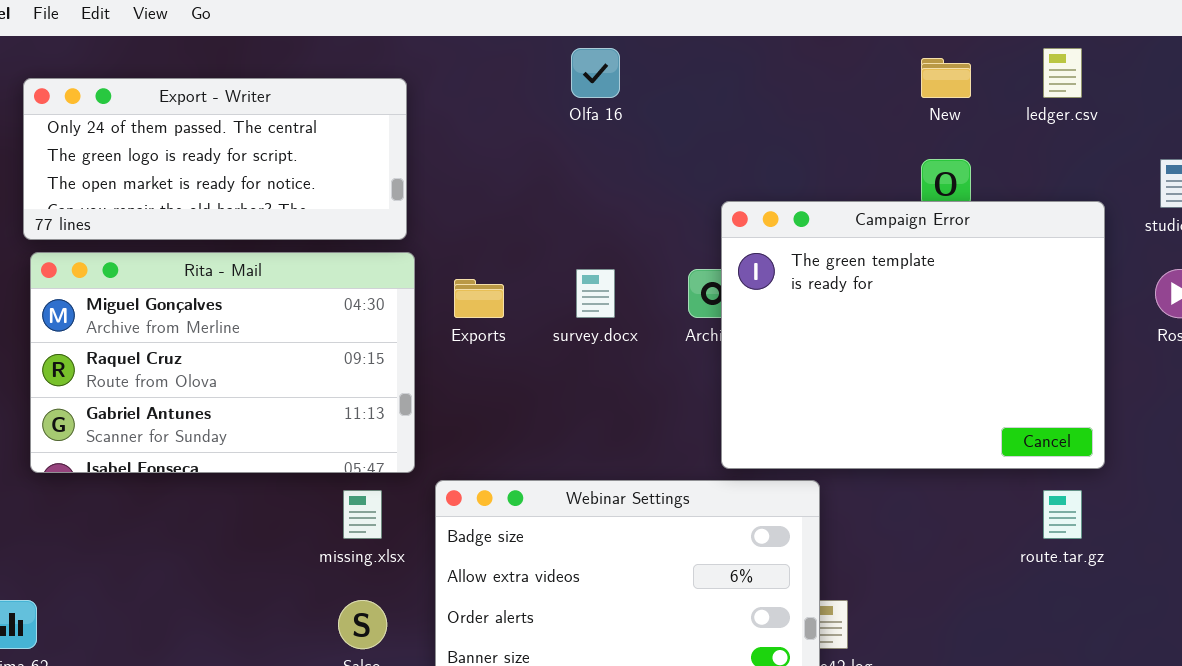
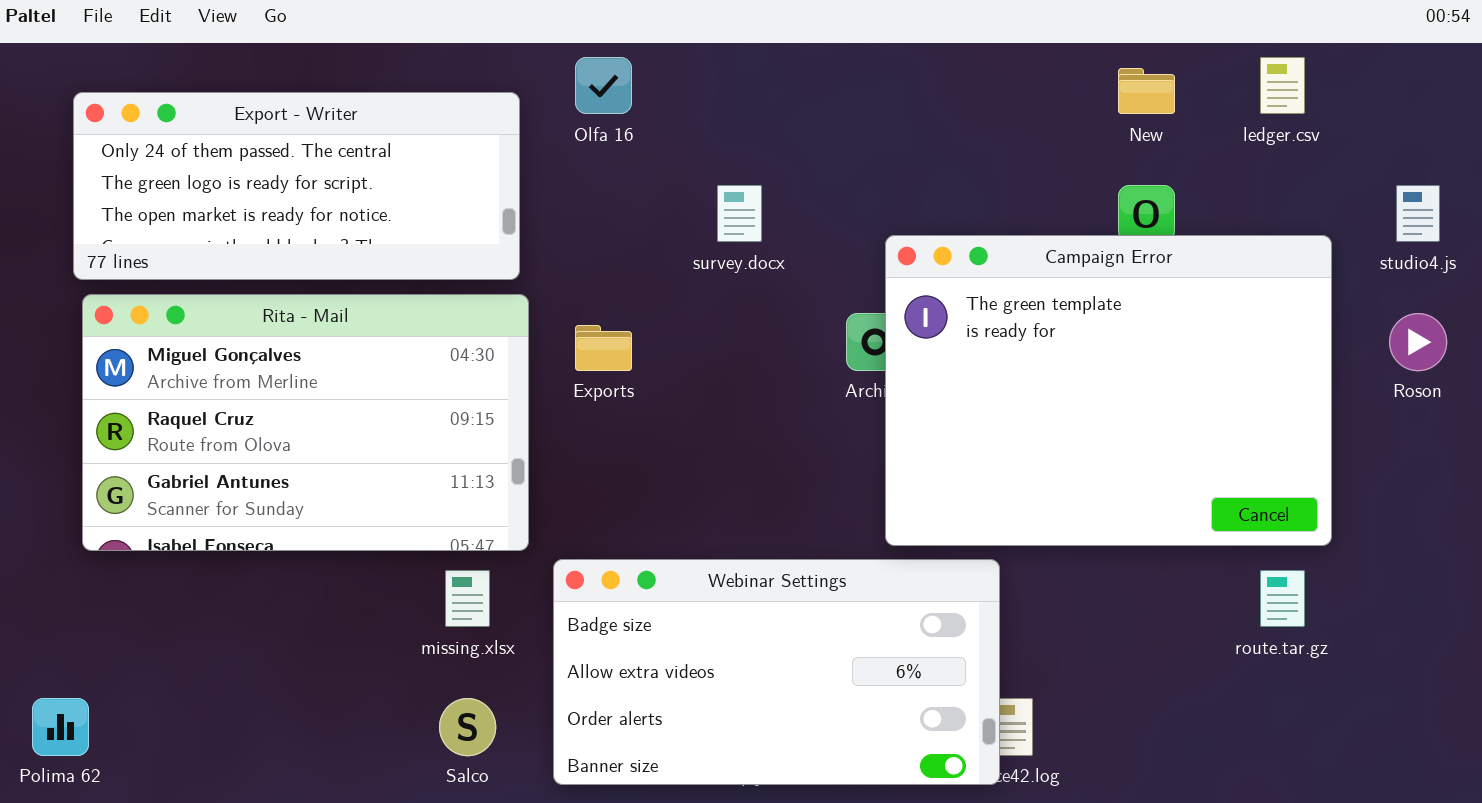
Olfa 16: [571,48,620,98] -> [575,57,632,114], moved
survey.docx: [576,269,615,318] -> [717,185,762,242], moved

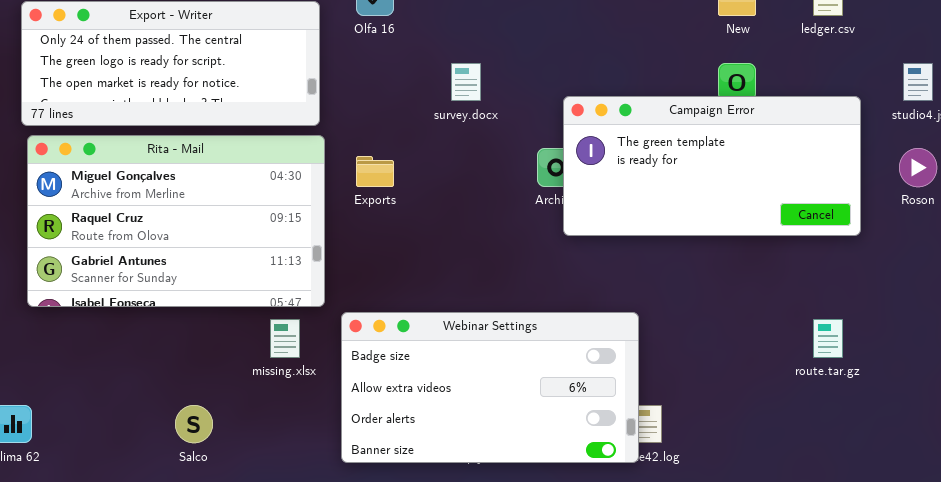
Campaign Error: [885,235,1332,546] -> [563,96,861,236], resized
Salco: [439,698,496,756] -> [175,405,213,443], moved

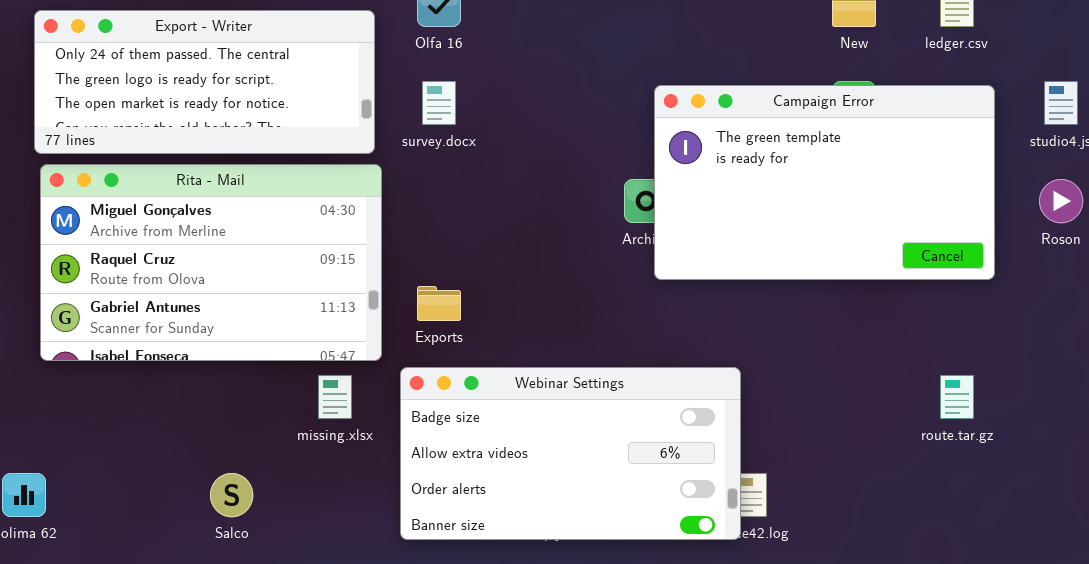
survey.docx: [451,63,481,101] -> [422,81,456,125], moved
Campaign Error: [563,96,861,236] -> [654,85,995,280], resized
Exports: [356,156,394,187] -> [417,286,461,321], moved

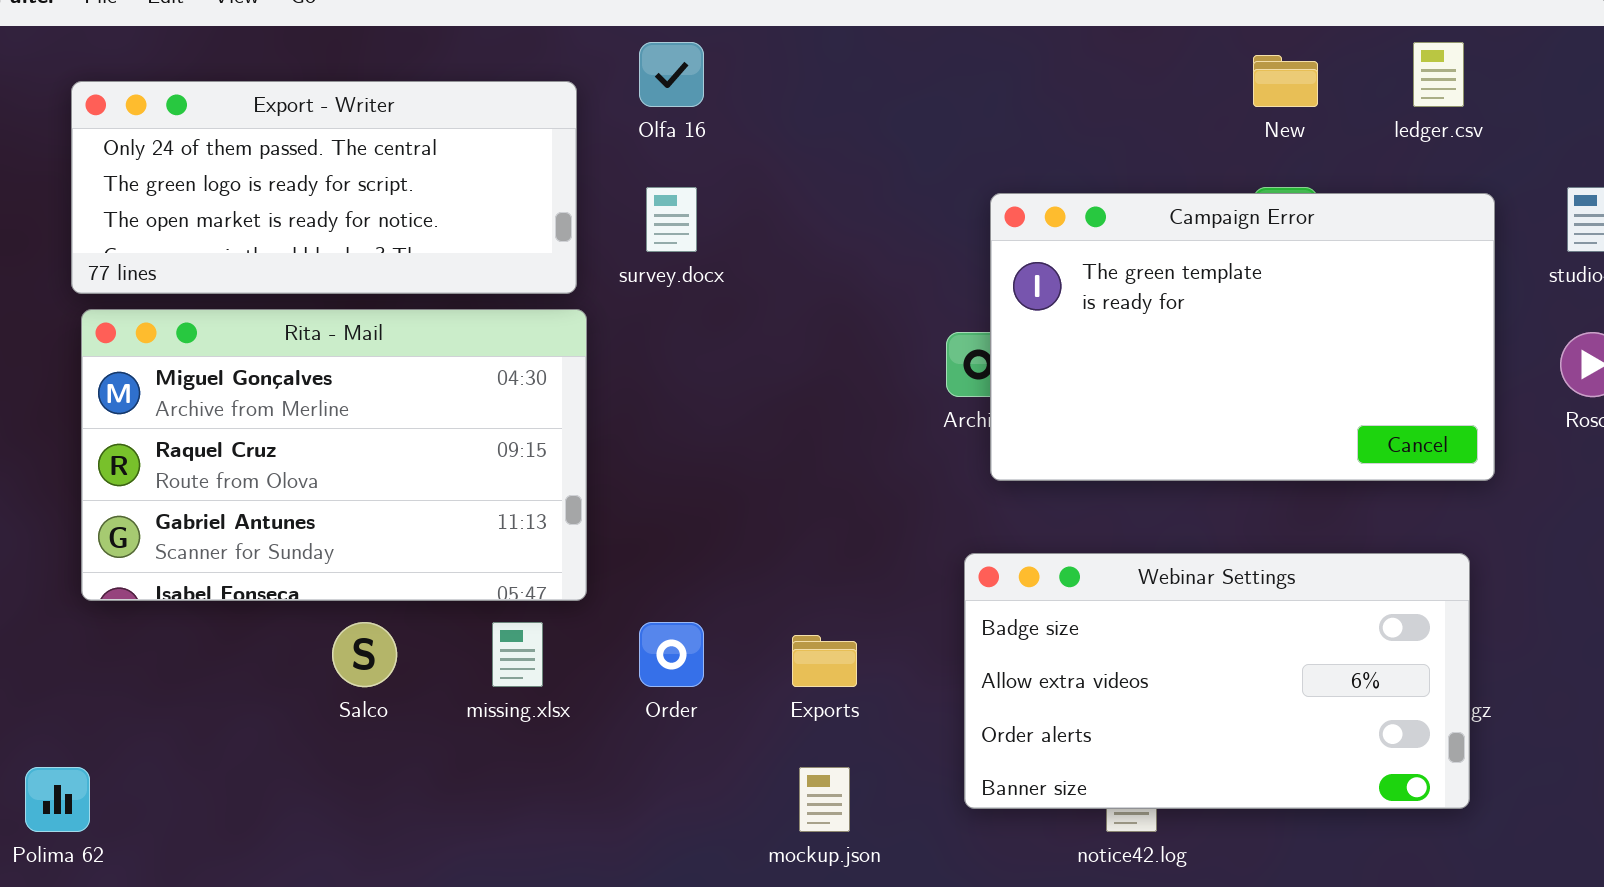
Exports: [417,286,461,321] -> [792,635,857,687], moved
Webinar Settings: [400,367,741,540] -> [964,553,1470,809], moved
Salco: [210,473,253,517] -> [332,622,397,687], moved

